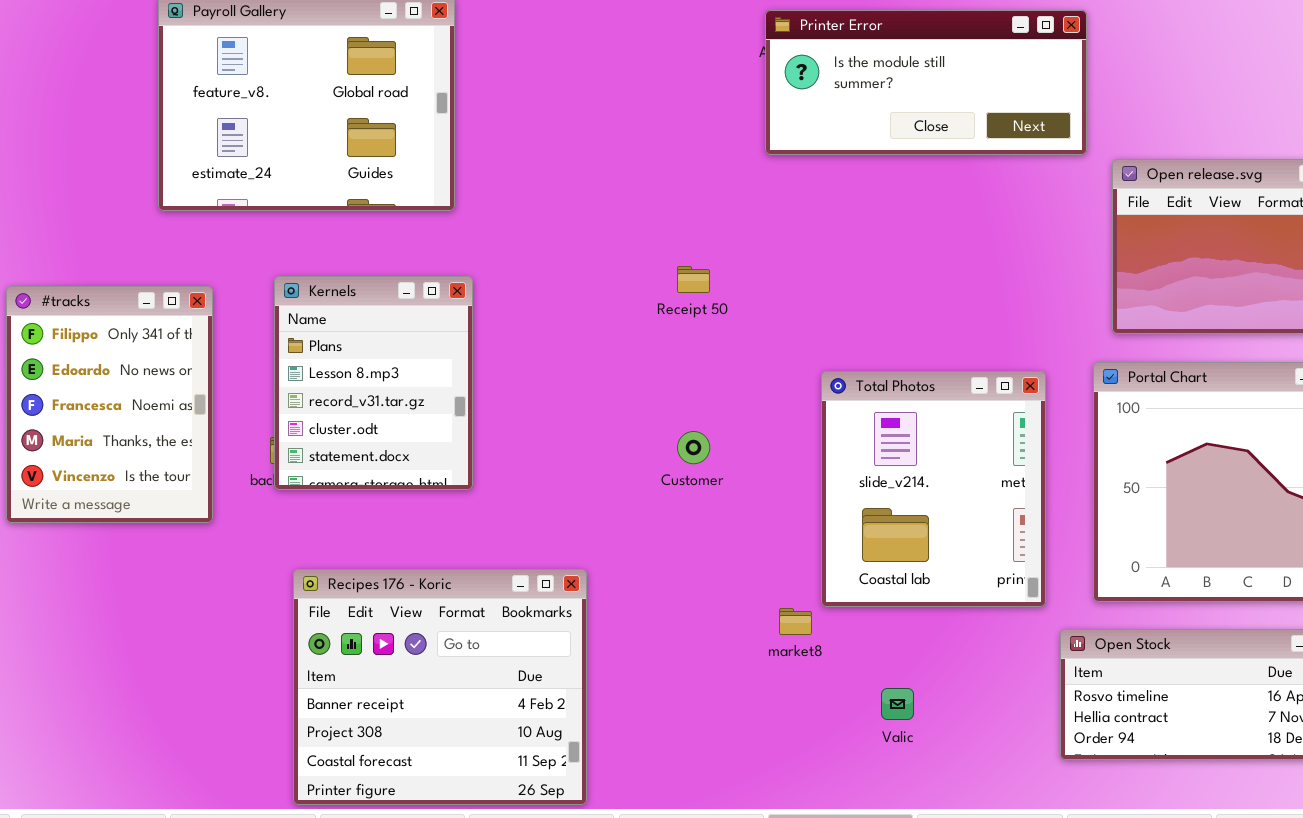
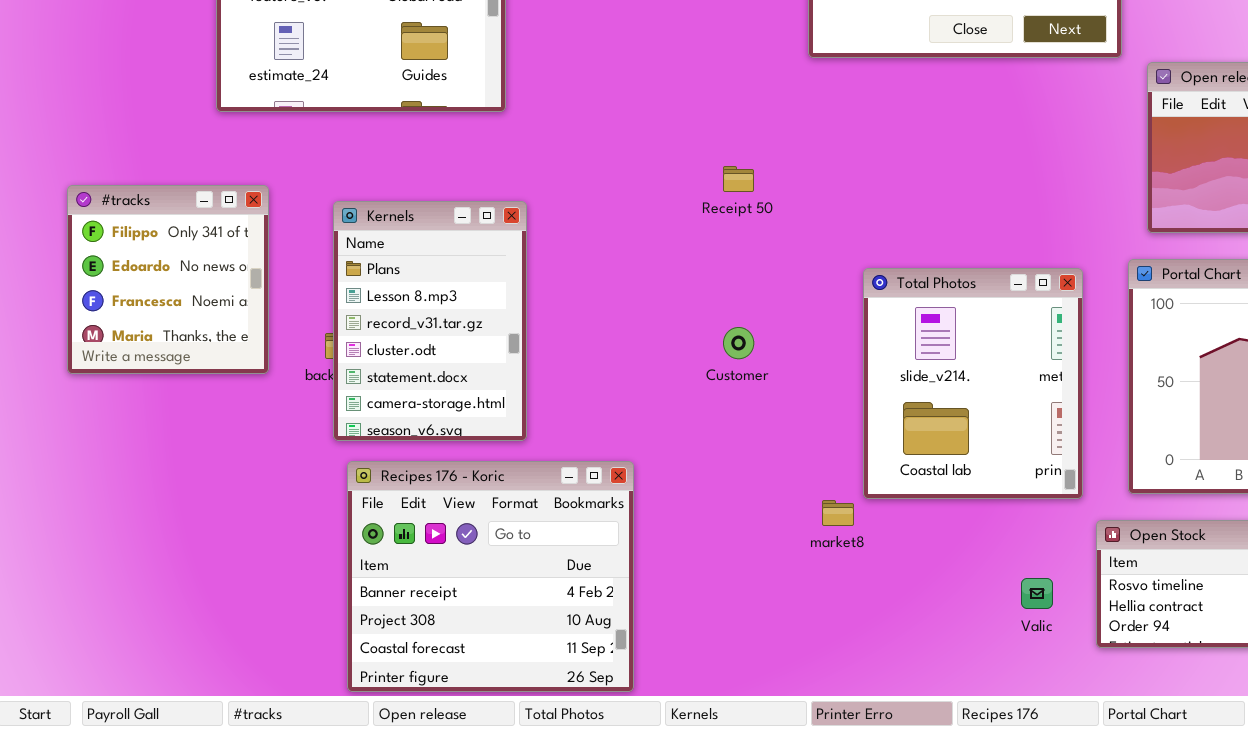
Kernels: [274,276,473,490] -> [333,201,527,441], moved, resized
#tracks: [6,286,213,523] -> [67,185,269,374], resized
Valic: [881,688,914,720] -> [1021,578,1053,609], moved

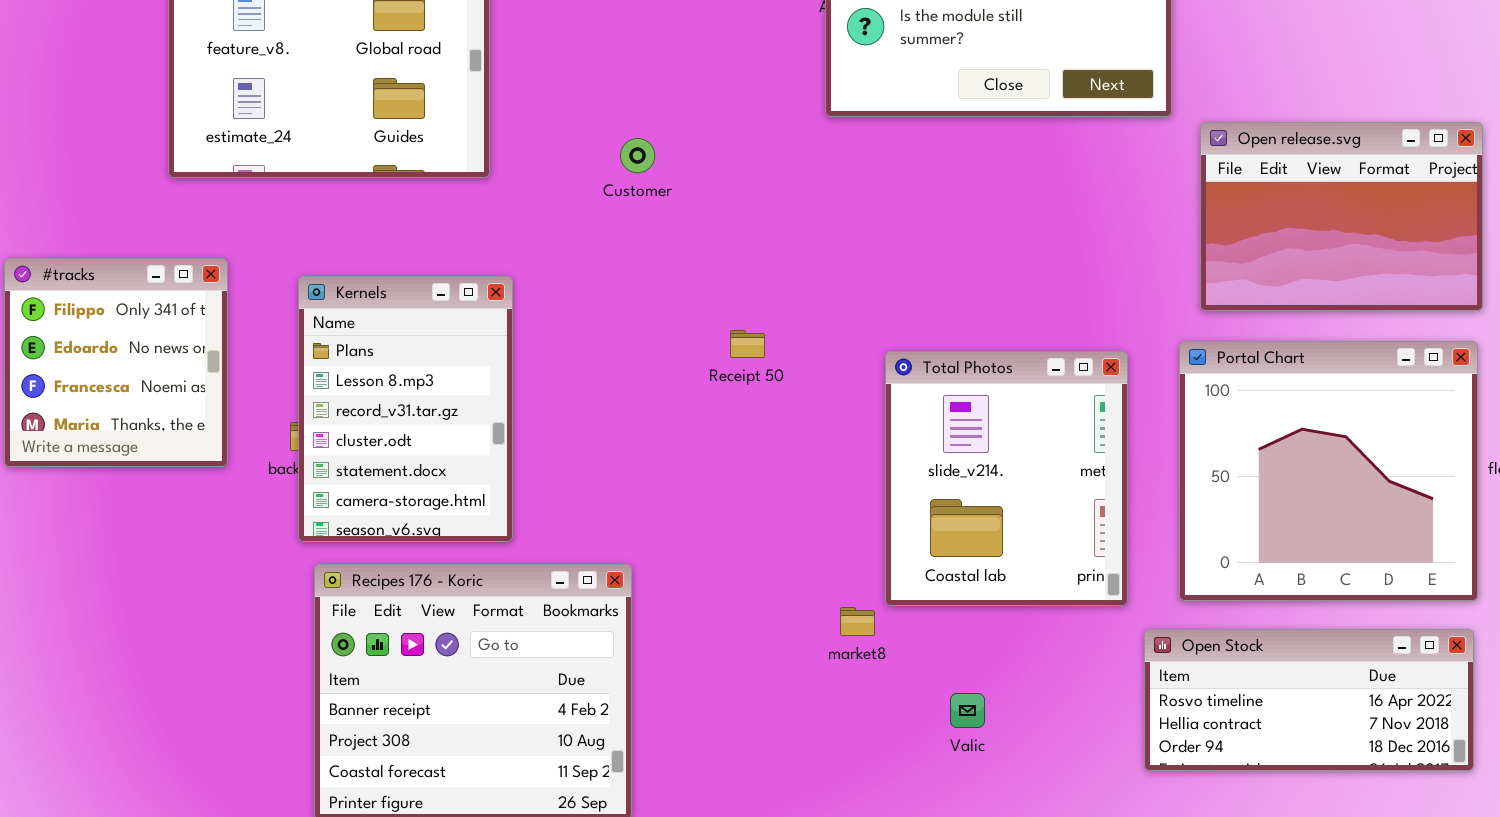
Receipt 50: [723,166,754,192] -> [730,330,765,358], moved
Customer: [723,327,754,359] -> [620,138,655,173], moved
Valic: [1021,578,1053,609] -> [950,693,985,728], moved

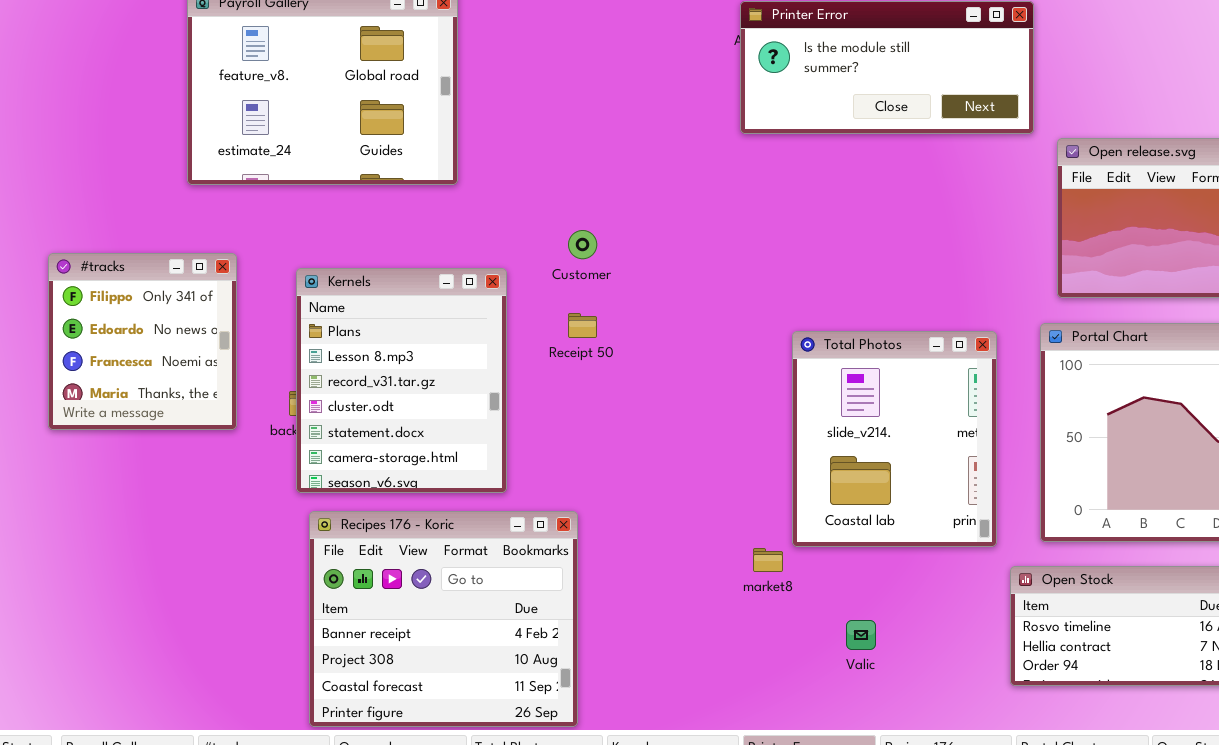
Customer: [620,138,655,173] -> [568,230,597,259], moved
Kernels: [298,276,513,542] -> [296,268,507,493], resized
Receipt 50: [730,330,765,358] -> [568,313,597,338], moved

